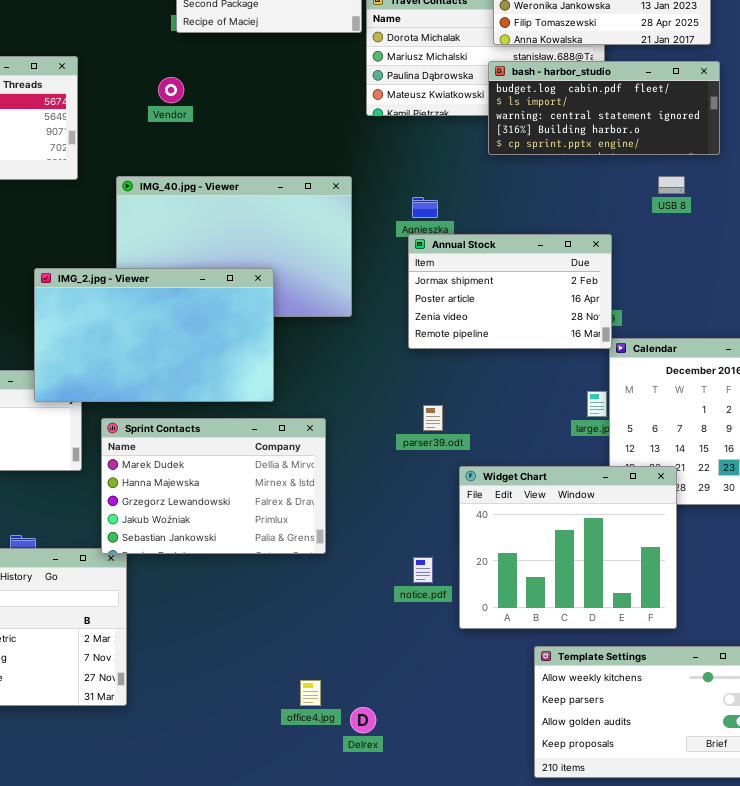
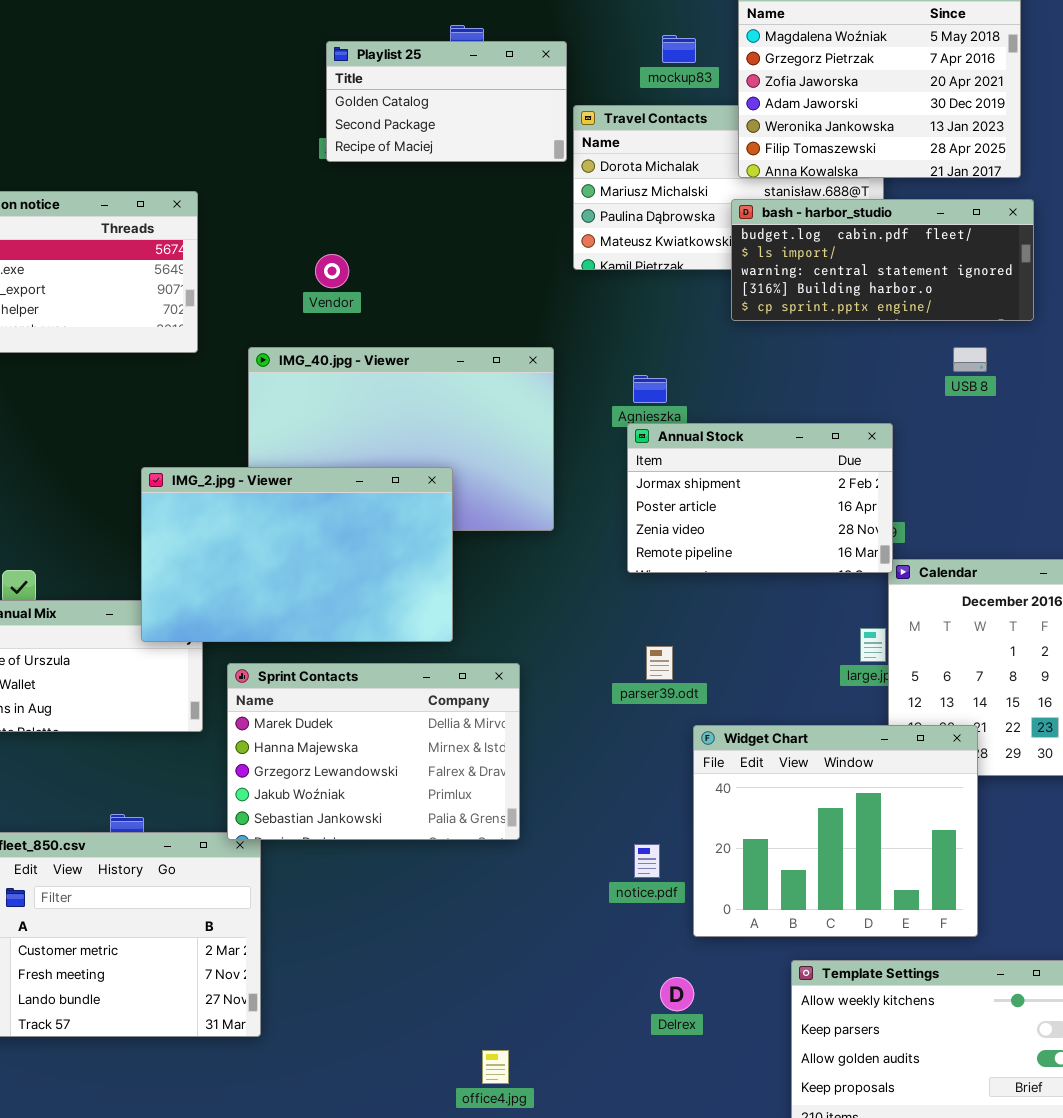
Vendor: [158,77,184,103] -> [315,254,349,288], moved
office4.jpg: [300,680,321,706] -> [482,1050,509,1084], moved
Delrex: [350,707,376,733] -> [660,977,694,1011], moved

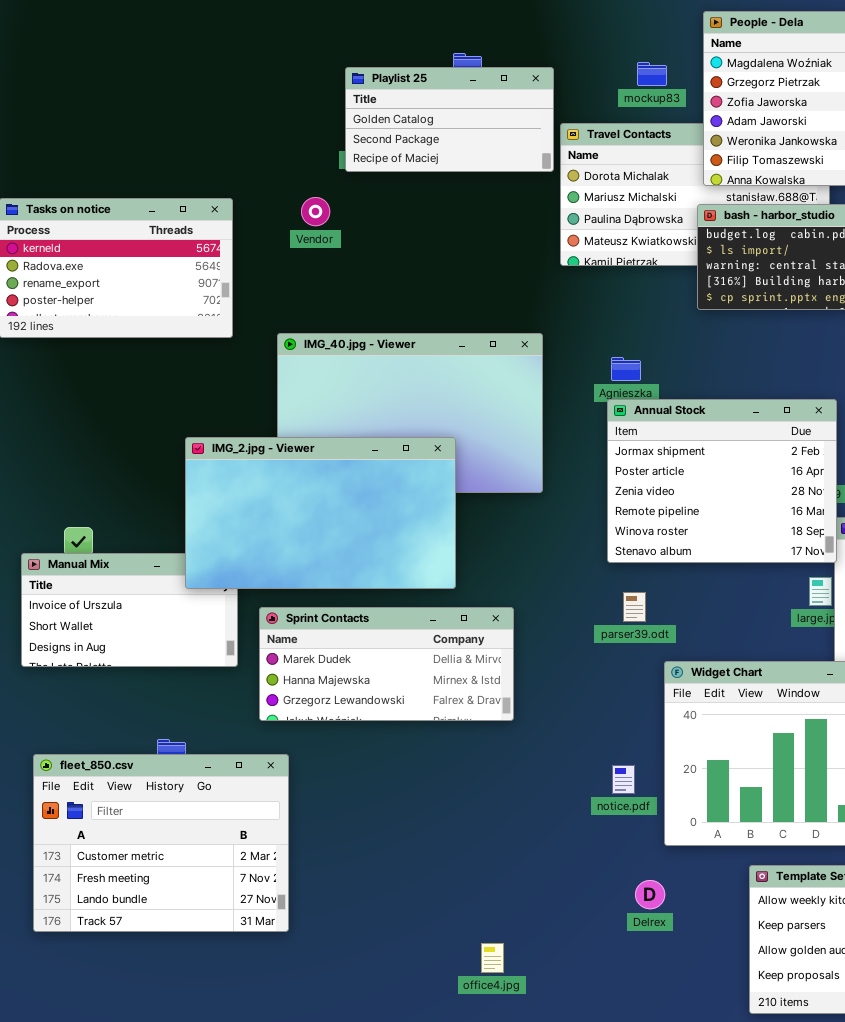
Vendor: [315,254,349,288] -> [301,197,330,226], moved
Annual Stock: [627,423,893,573] -> [607,399,837,563], resized
Sprint Contacts: [227,663,520,840] -> [259,607,514,721], resized

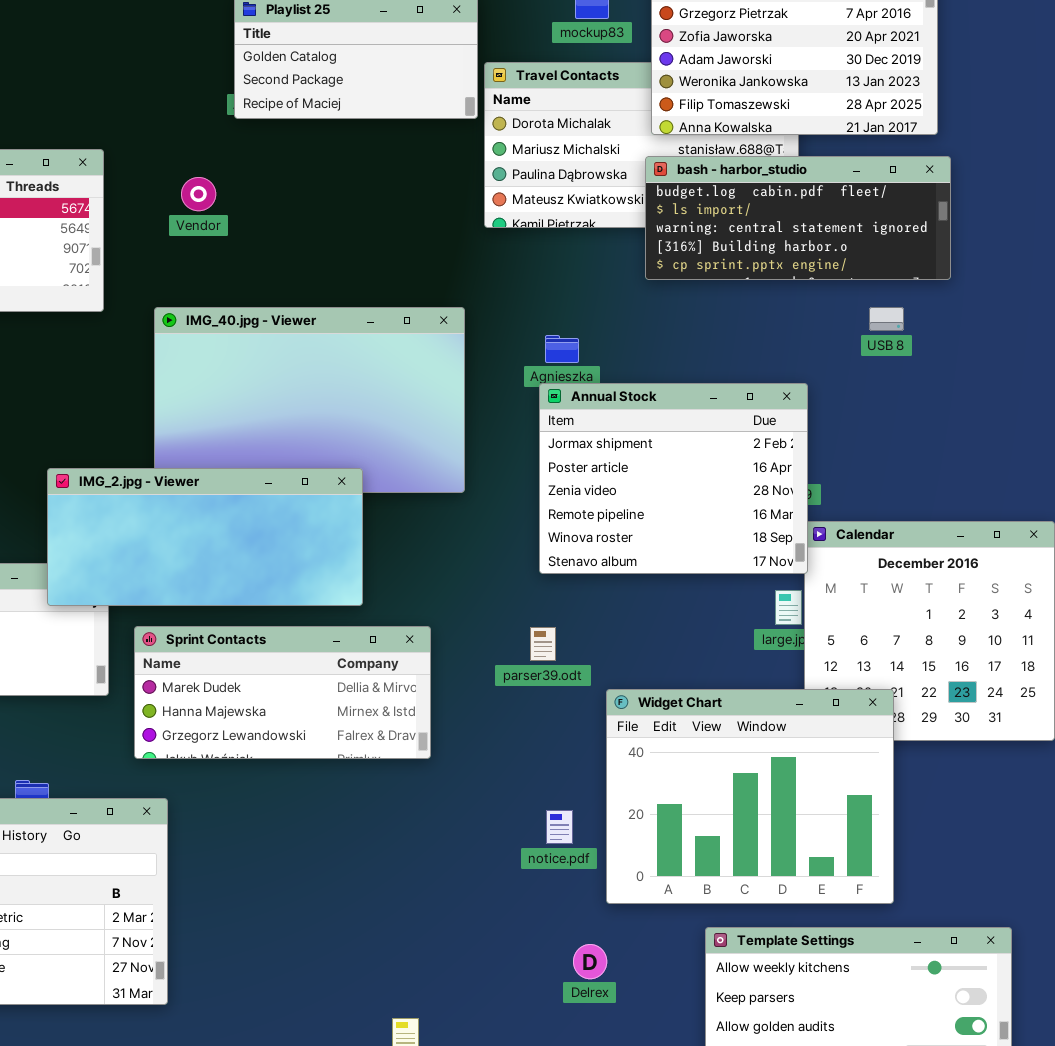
Vendor: [301,197,330,226] -> [181,177,216,211], moved
IMG_2.jpg - Viewer: [185,437,456,589] -> [47,468,363,606], resized
parser39.odt: [623,592,646,622] -> [530,627,556,661], moved

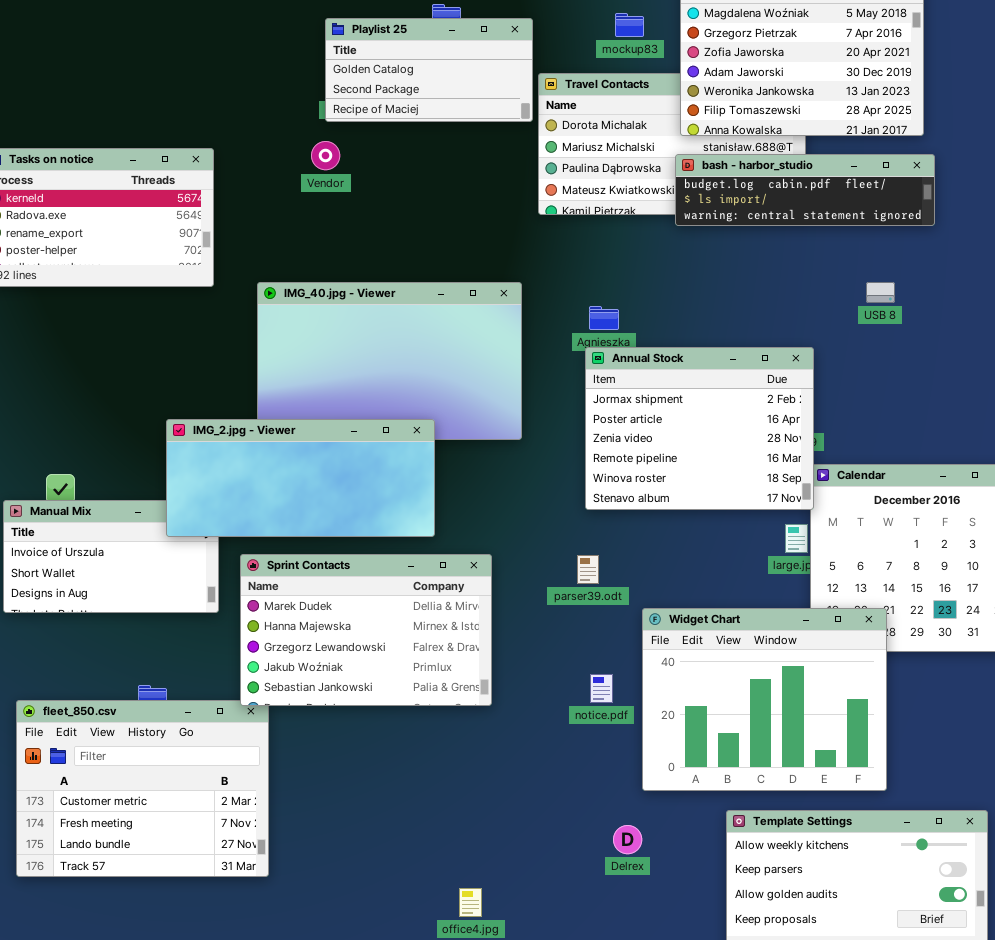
bash - harbor_studio: [645,156,951,280] -> [675,154,935,226], resized
Vendor: [181,177,216,211] -> [311,141,340,170], moved
Sprint Contacts: [134,626,431,759] -> [240,554,492,706], resized
notice.pdf: [546,810,573,844] -> [590,674,613,703], moved

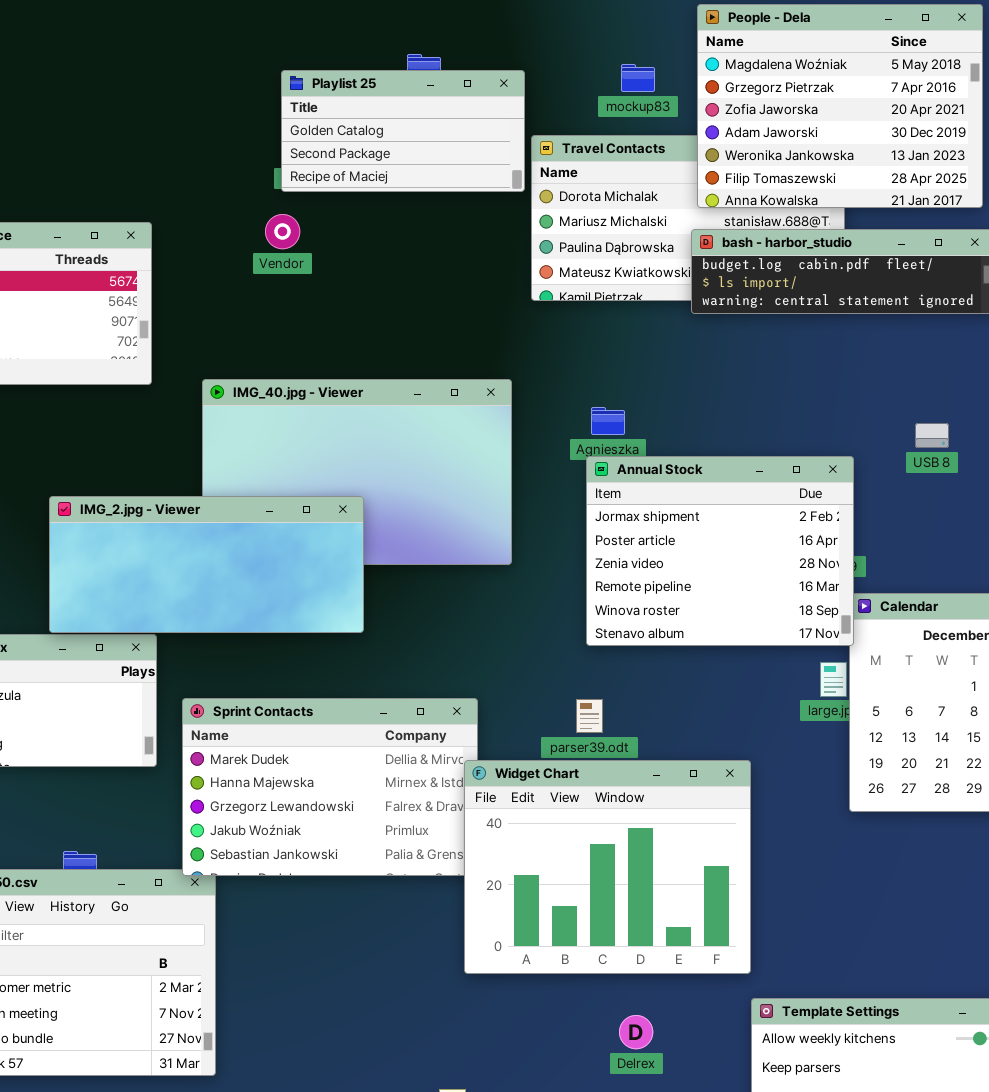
USB 8: [866,282,895,303] -> [915,423,949,448], moved
IMG_2.jpg - Viewer: [166,419,435,537] -> [49,496,364,633], moved
Widget Chart: [642,608,887,791] -> [464,760,751,974], moved

